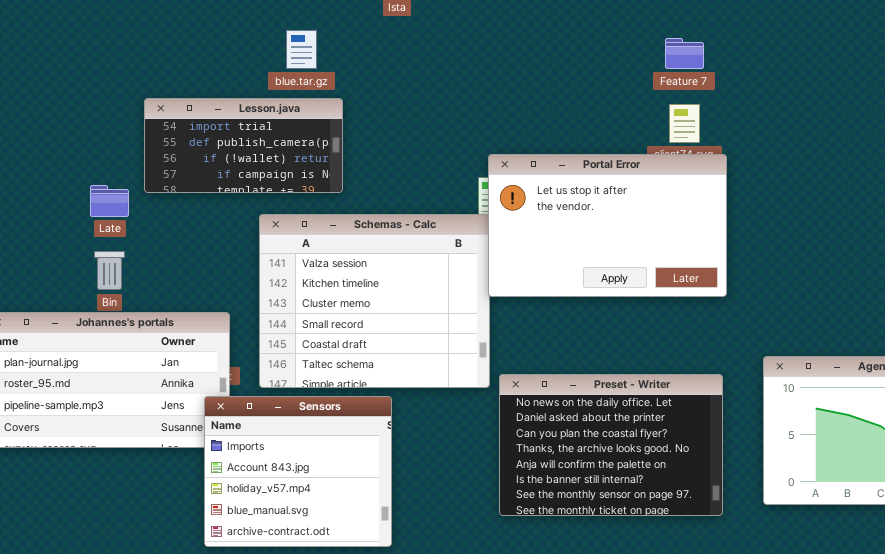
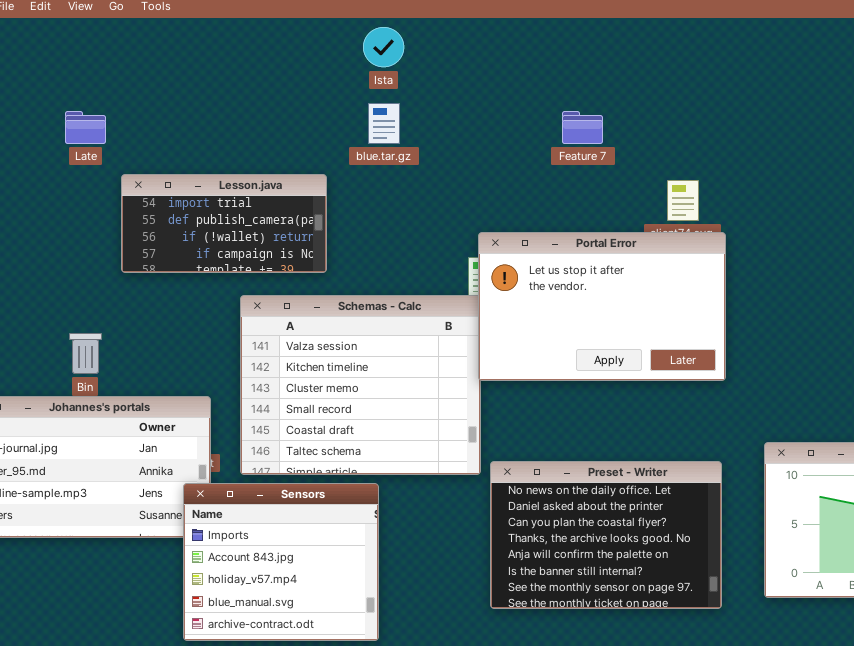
blue.tar.gz: [286,30,317,69] -> [368,103,400,144], moved
Feature 7: [665,38,704,69] -> [562,111,603,144], moved
Late: [90,185,129,217] -> [65,111,106,144], moved

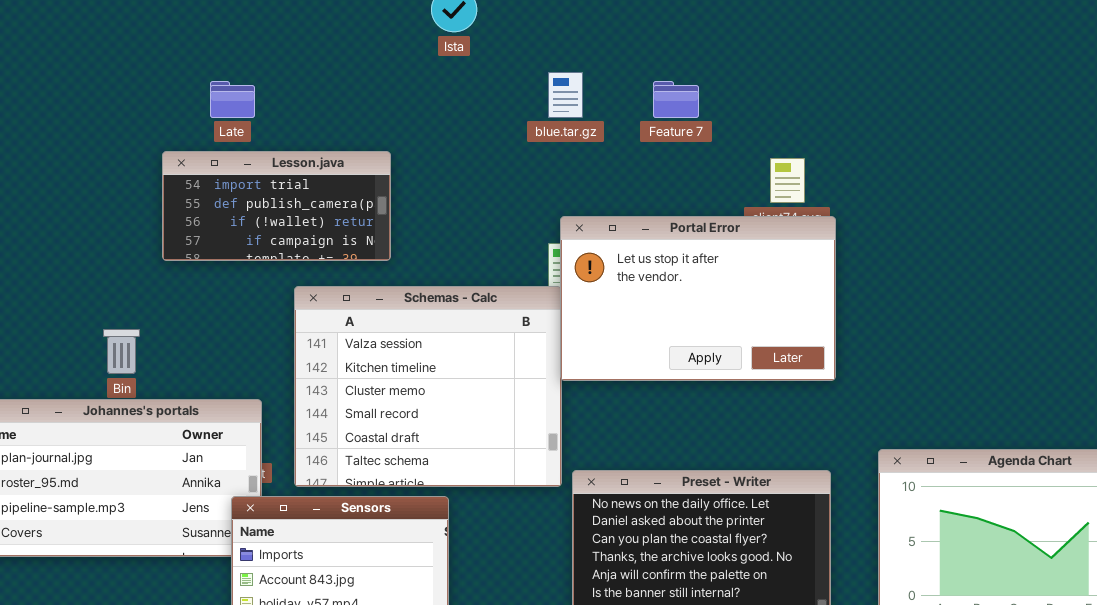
blue.tar.gz: [368,103,400,144] -> [548,72,583,118], moved
Late: [65,111,106,144] -> [210,81,255,118], moved

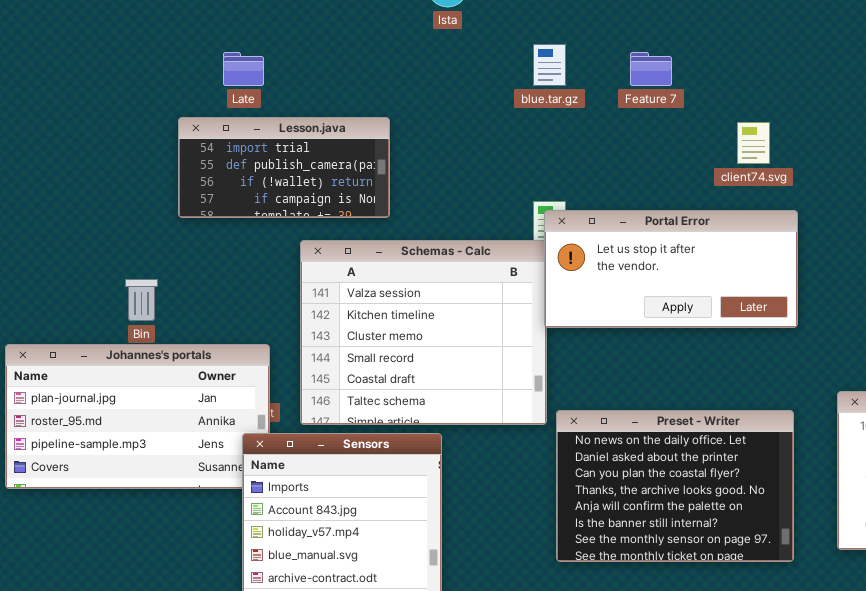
Portal Error: [560,216,836,381] -> [544,210,798,328], resized

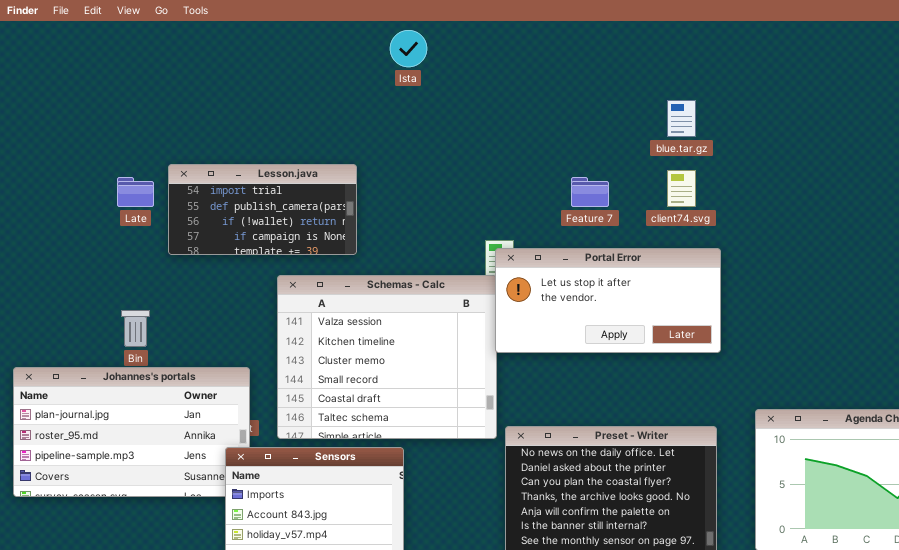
blue.tar.gz: [533,44,566,86] -> [667,100,696,137], moved
Late: [223,52,264,86] -> [117,177,154,207], moved
Feature 7: [630,52,672,86] -> [571,177,609,207], moved

